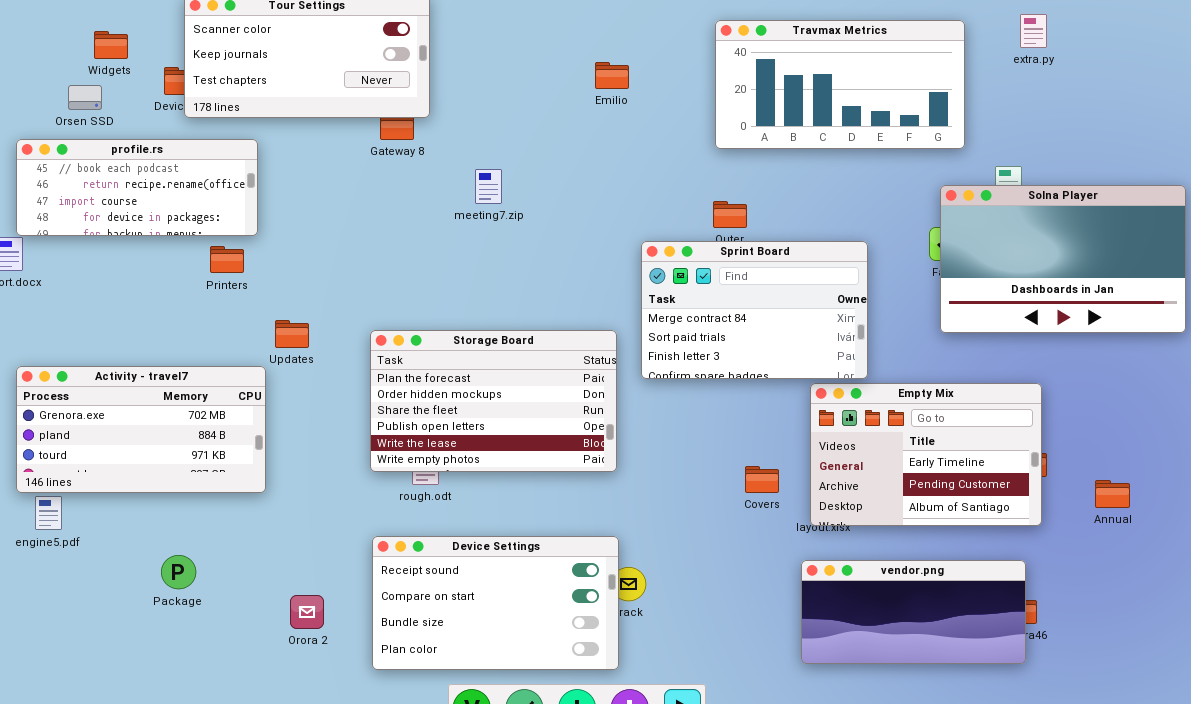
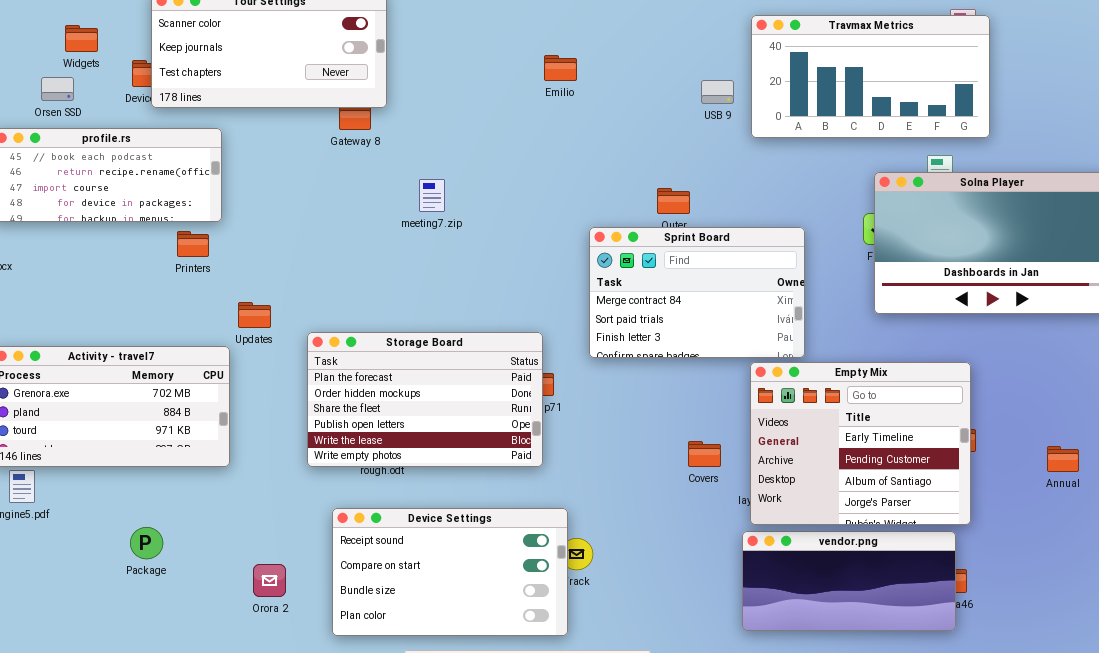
Travmax Metrics: [715,20,965,149] -> [751,15,990,138], moved
meeting7.zip: [475,169,502,204] -> [419,179,445,212], moved
Storage Board: [370,330,617,472] -> [307,332,543,467], moved
Empty Mix: [810,383,1042,526] -> [750,362,971,525], resized
Annual: [1095,480,1130,508] -> [1047,446,1079,472], moved

